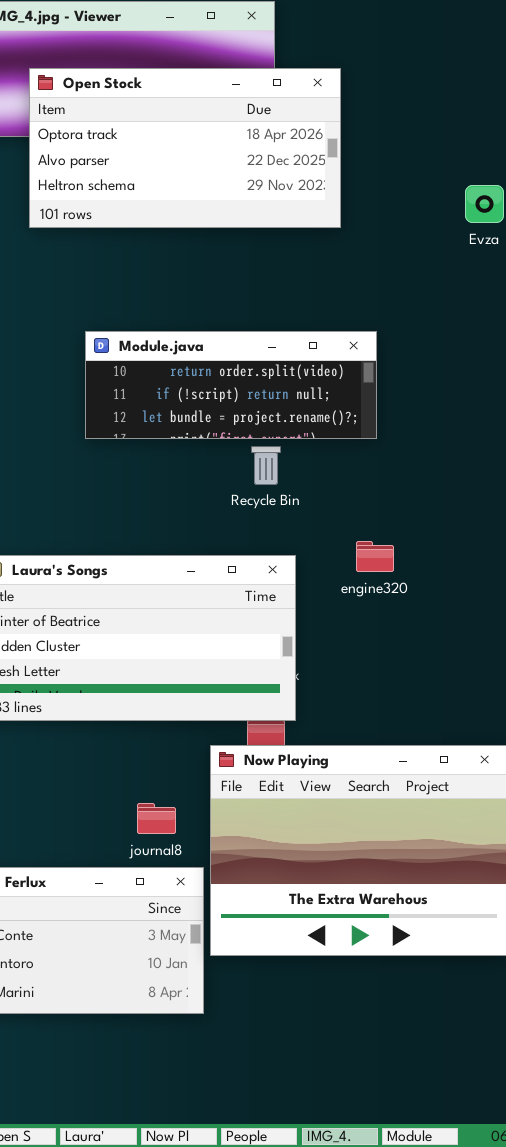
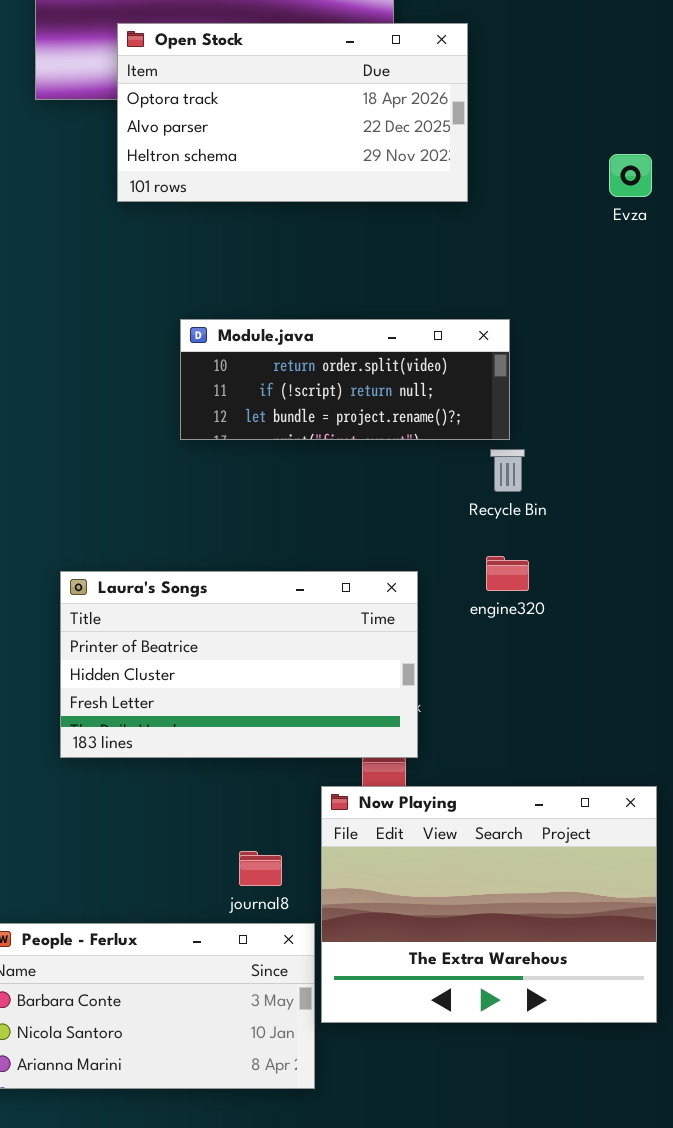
Recycle Bin: [251,446,281,485] -> [490,449,525,492], moved

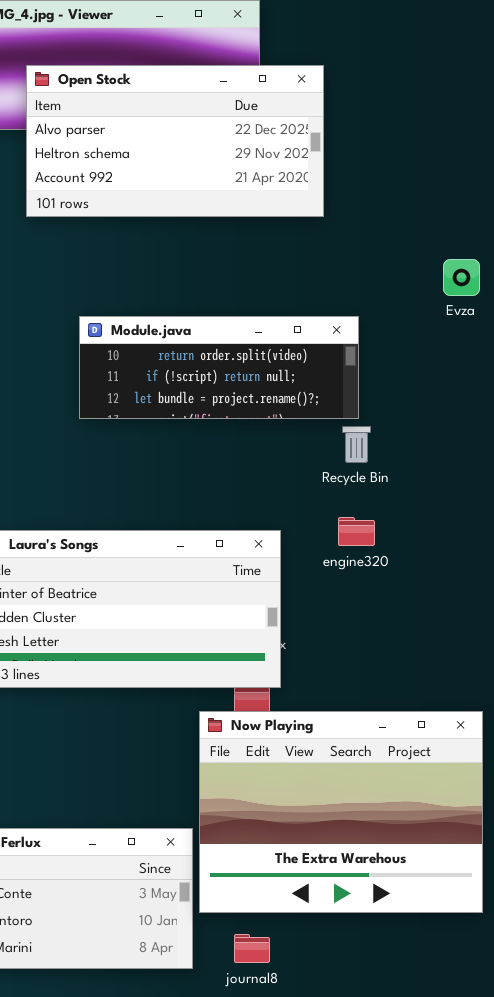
Open Stock: [117,23,468,202] -> [26,65,324,217], scrolled down 1 row
Evza: [609,154,652,197] -> [443,259,480,296], moved
journal8: [239,851,282,886] -> [234,934,270,963], moved

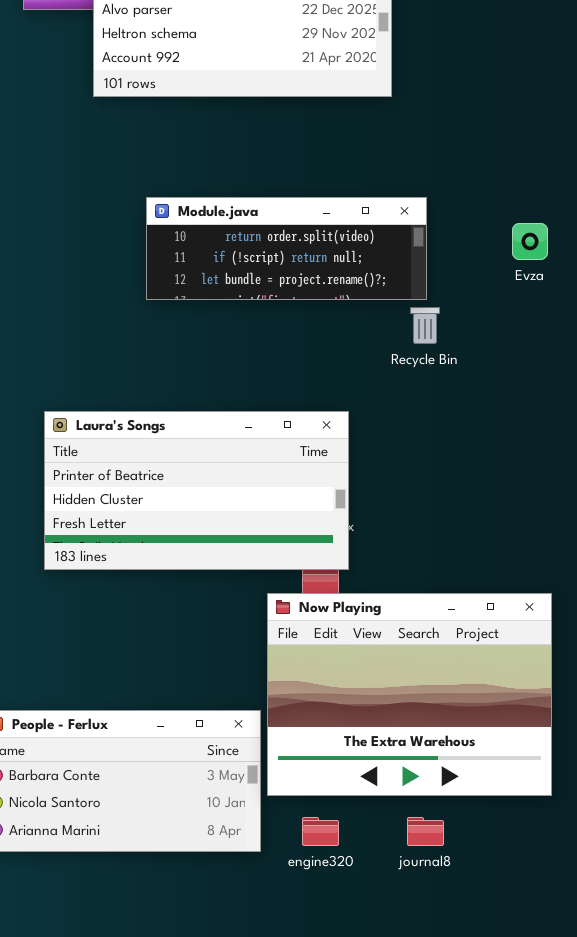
Evza: [443,259,480,296] -> [512,223,548,260], moved
engine320: [338,517,375,546] -> [302,817,339,846], moved
journal8: [234,934,270,963] -> [407,817,444,846], moved

